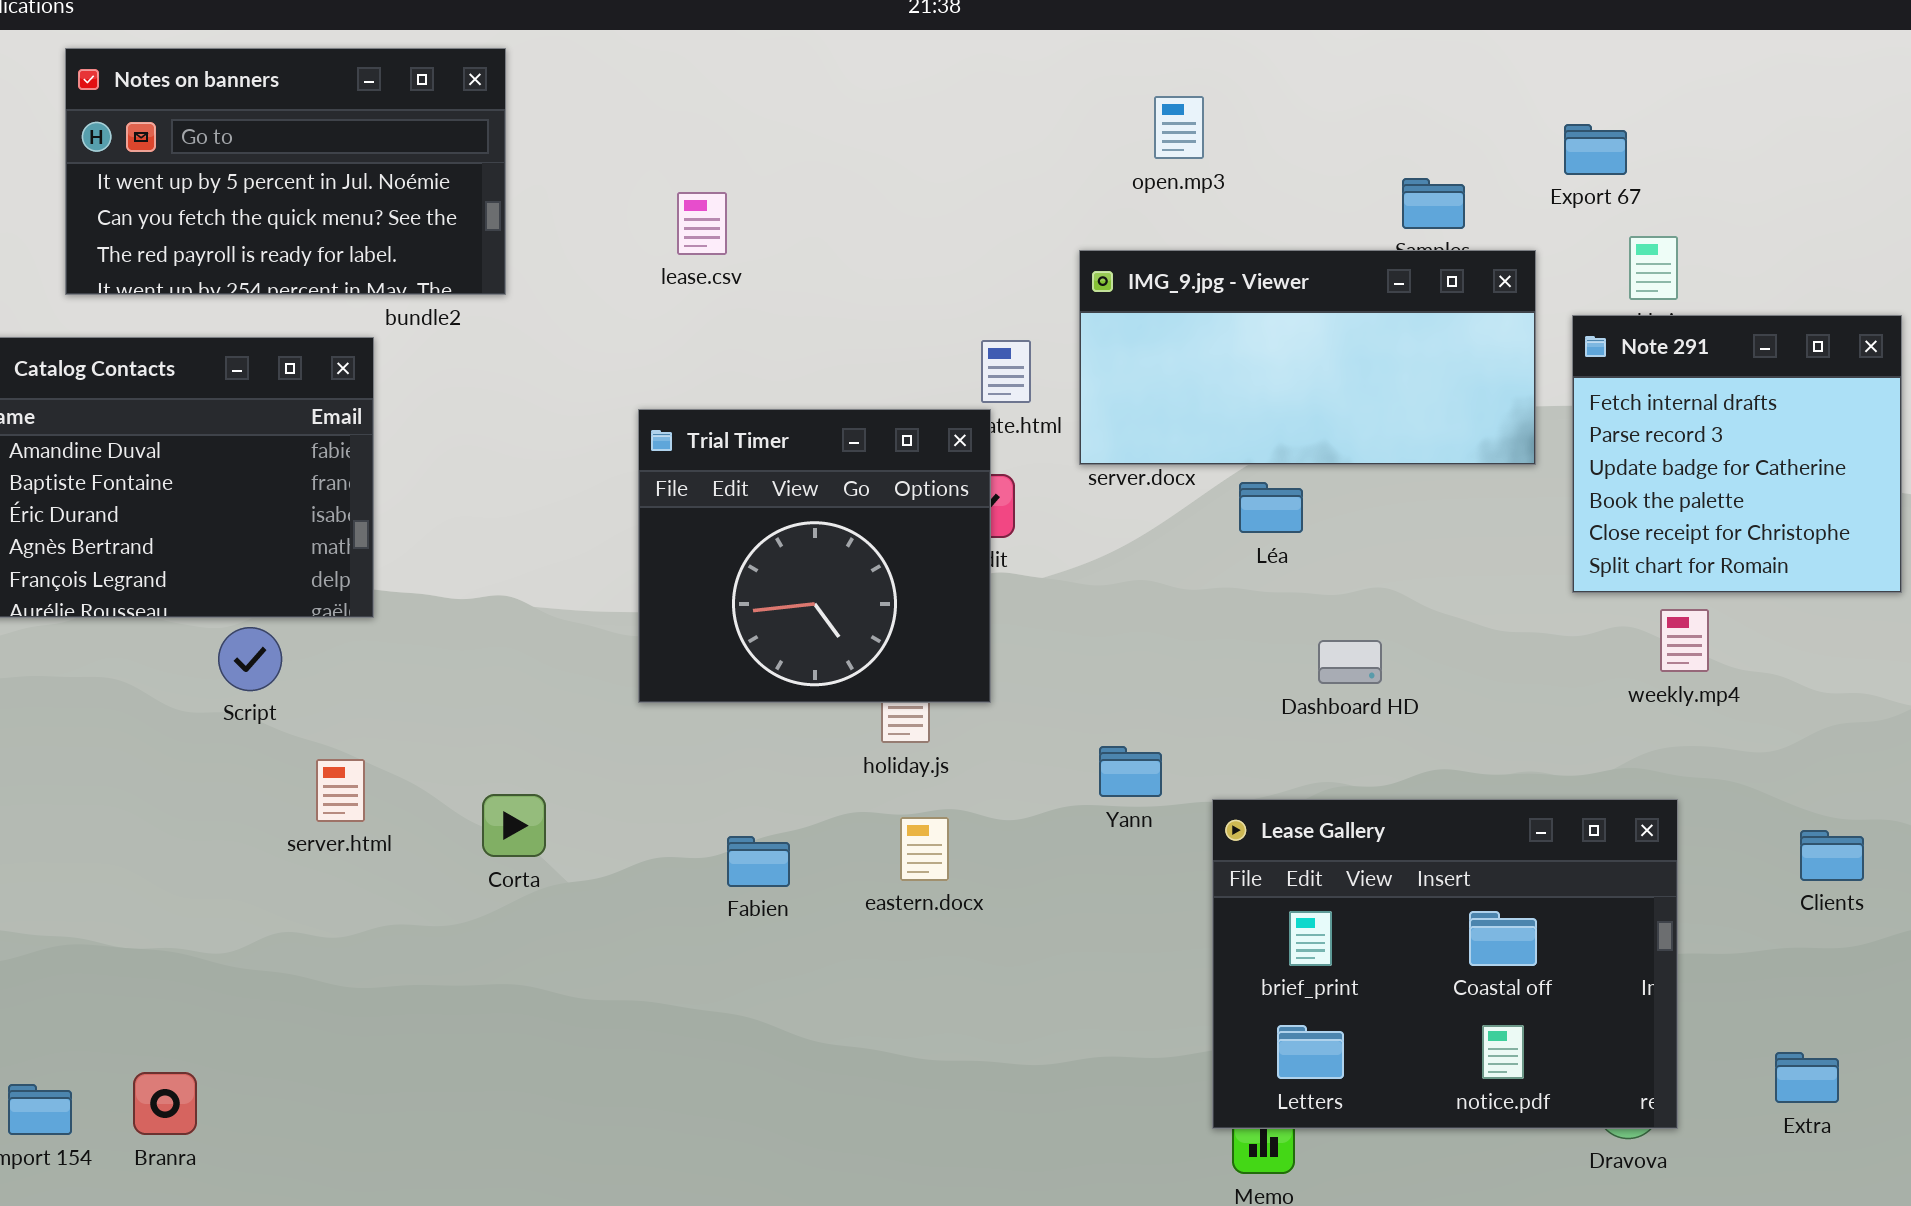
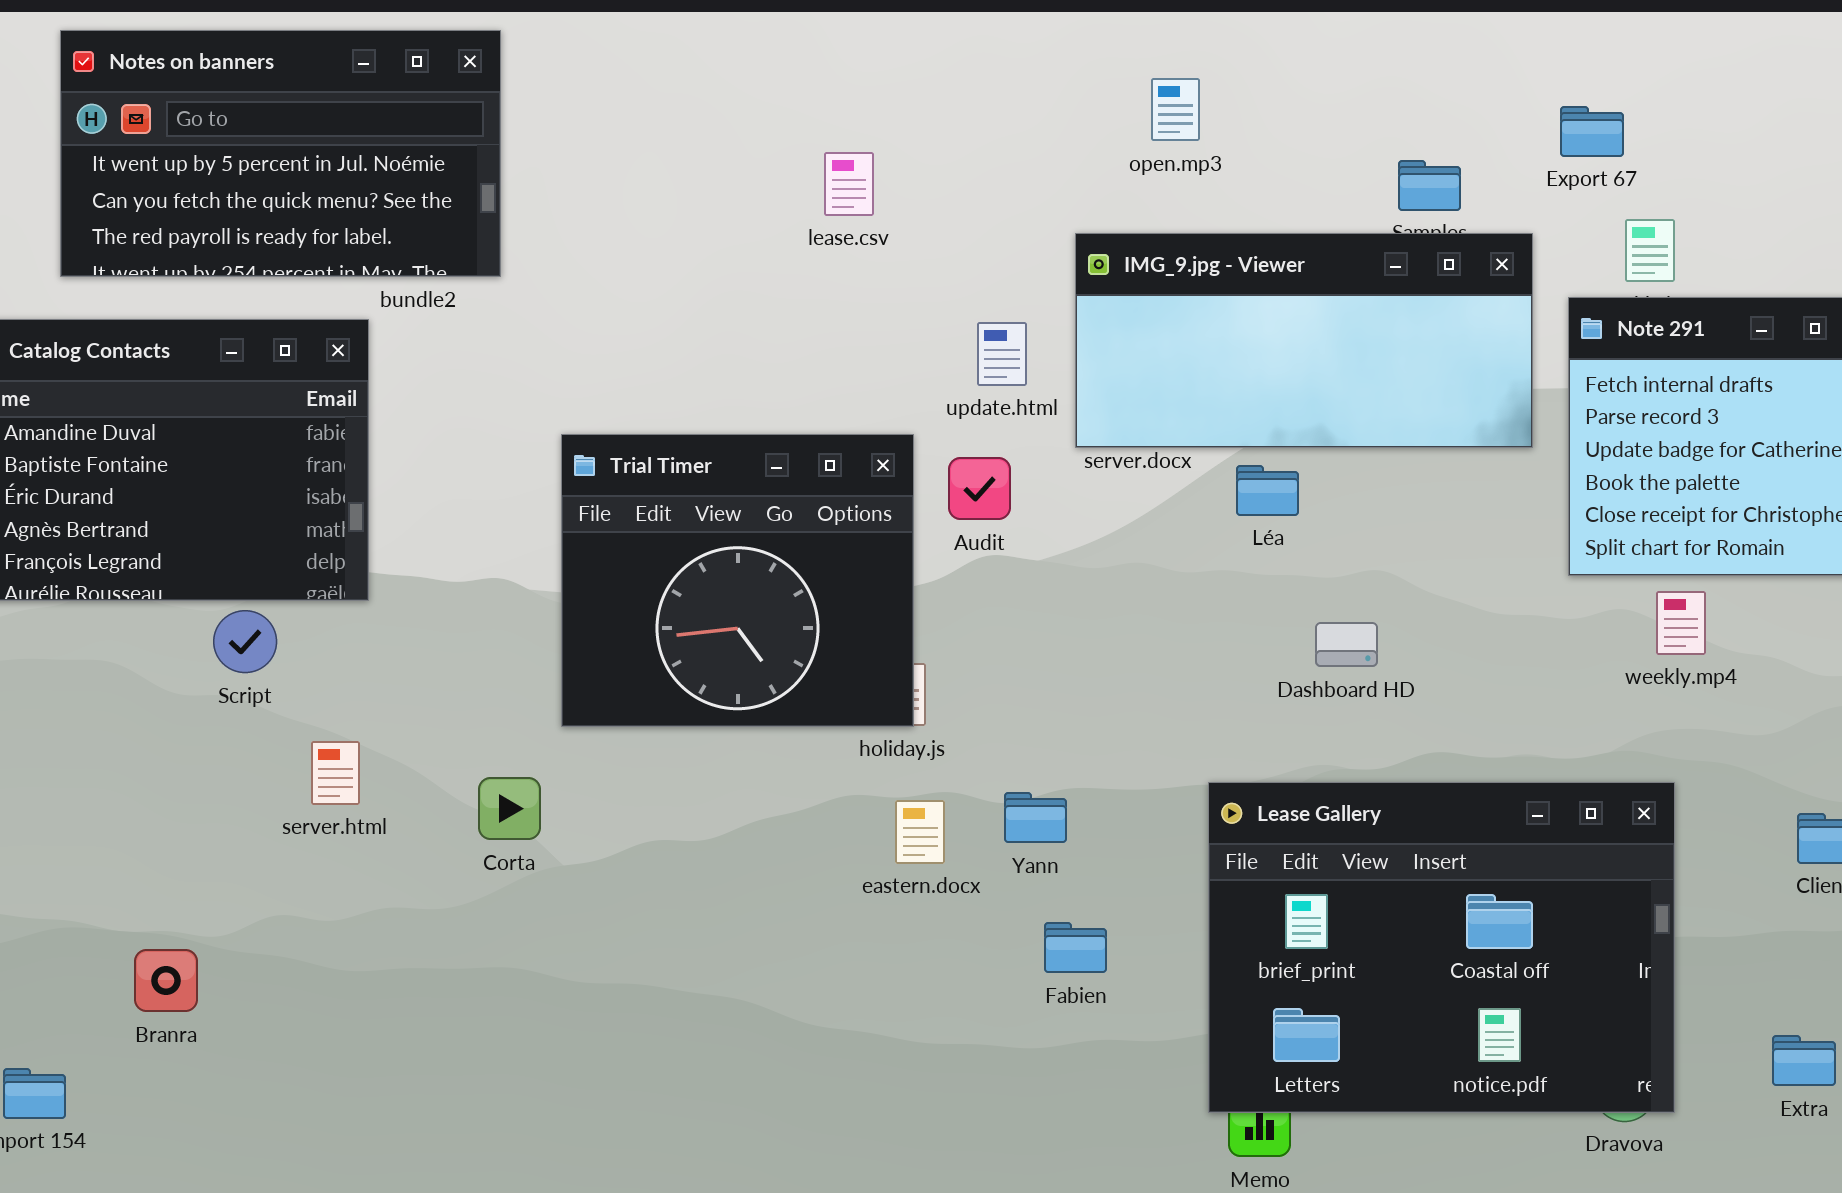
lease.csv: [677,192,727,255] -> [824,152,874,216], moved
Trial Timer: [638,409,991,703] -> [561,434,914,727], moved
Yann: [1099,746,1162,797] -> [1004,792,1067,843], moved
Fabien: [727,836,790,887] -> [1044,922,1107,973], moved
Branra: [133,1072,197,1135] -> [134,949,198,1012], moved

